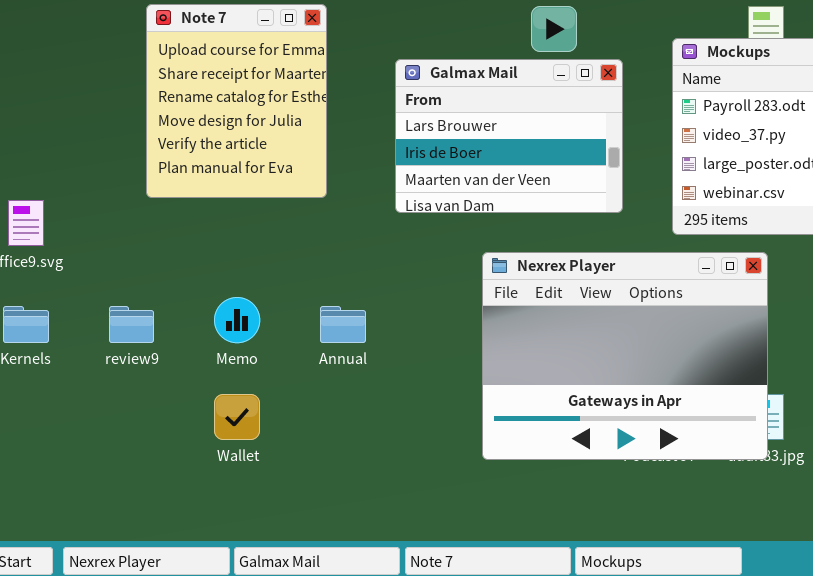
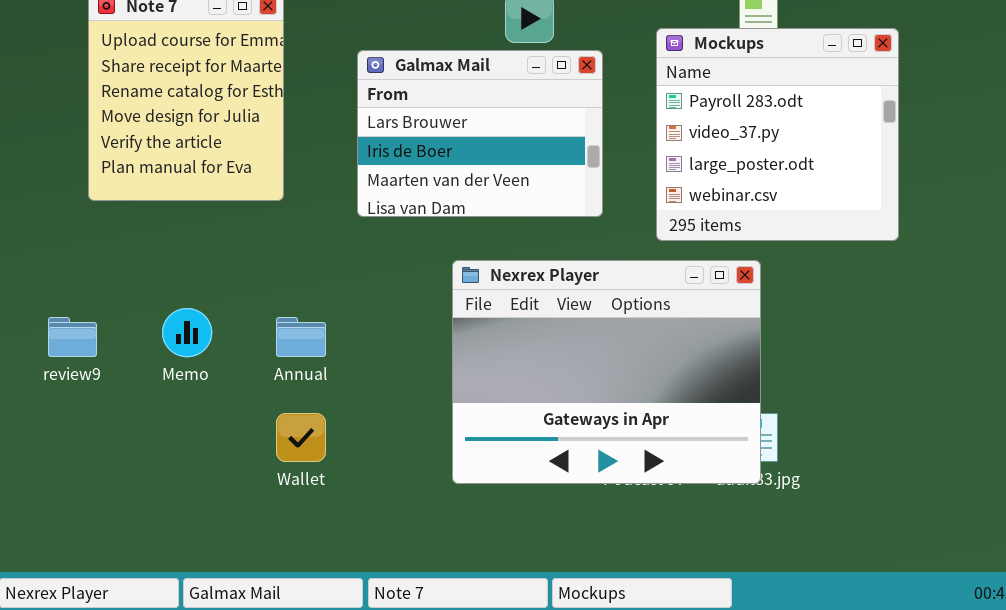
Wallet: [214,394,260,440] -> [276,413,326,462], moved

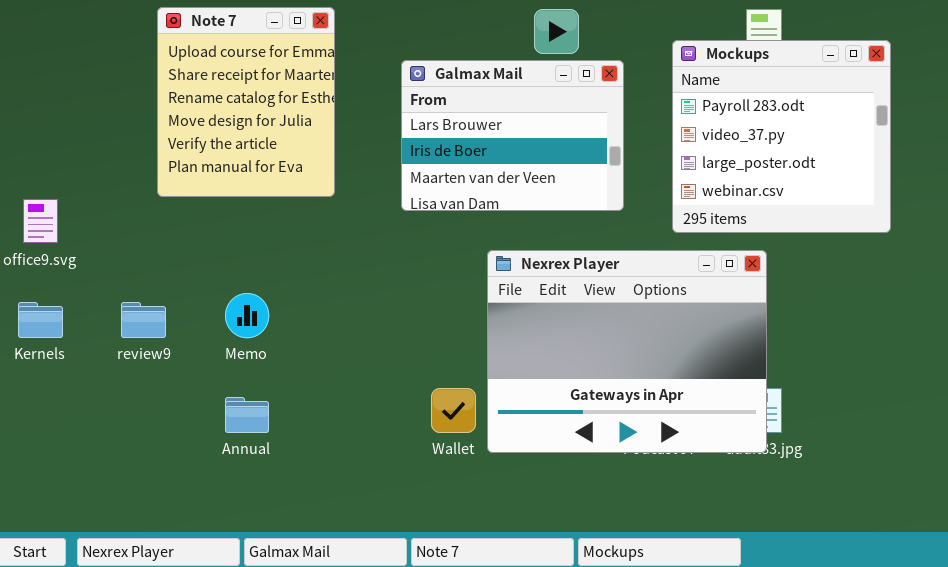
Annual: [276,317,326,357] -> [225,397,269,433], moved
Wallet: [276,413,326,462] -> [431,388,476,433], moved

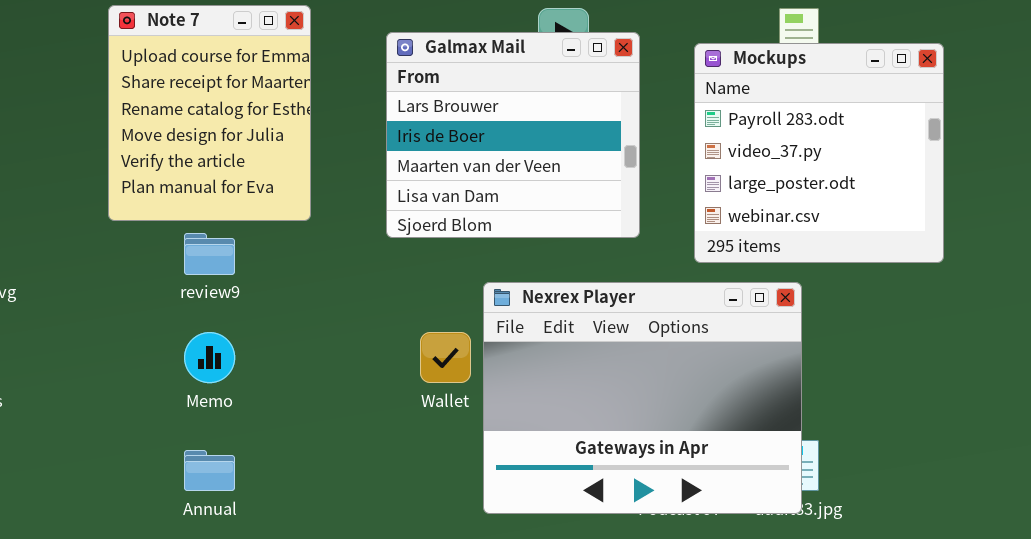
Galmax Mail: [401,60,624,211] -> [386,32,640,238], resized
review9: [121,302,166,338] -> [184,233,235,275], moved
Wallet: [431,388,476,433] -> [420,332,471,383], moved

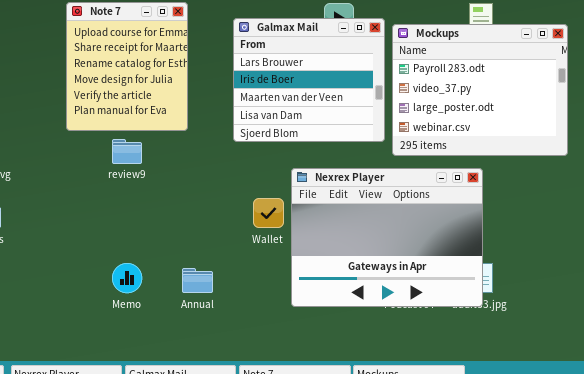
Mockups: [694,43,944,263] -> [392,24,568,156], resized
Memo: [184,332,235,383] -> [112,263,142,293], moved
Annual: [184,450,235,491] -> [182,268,213,293], moved

